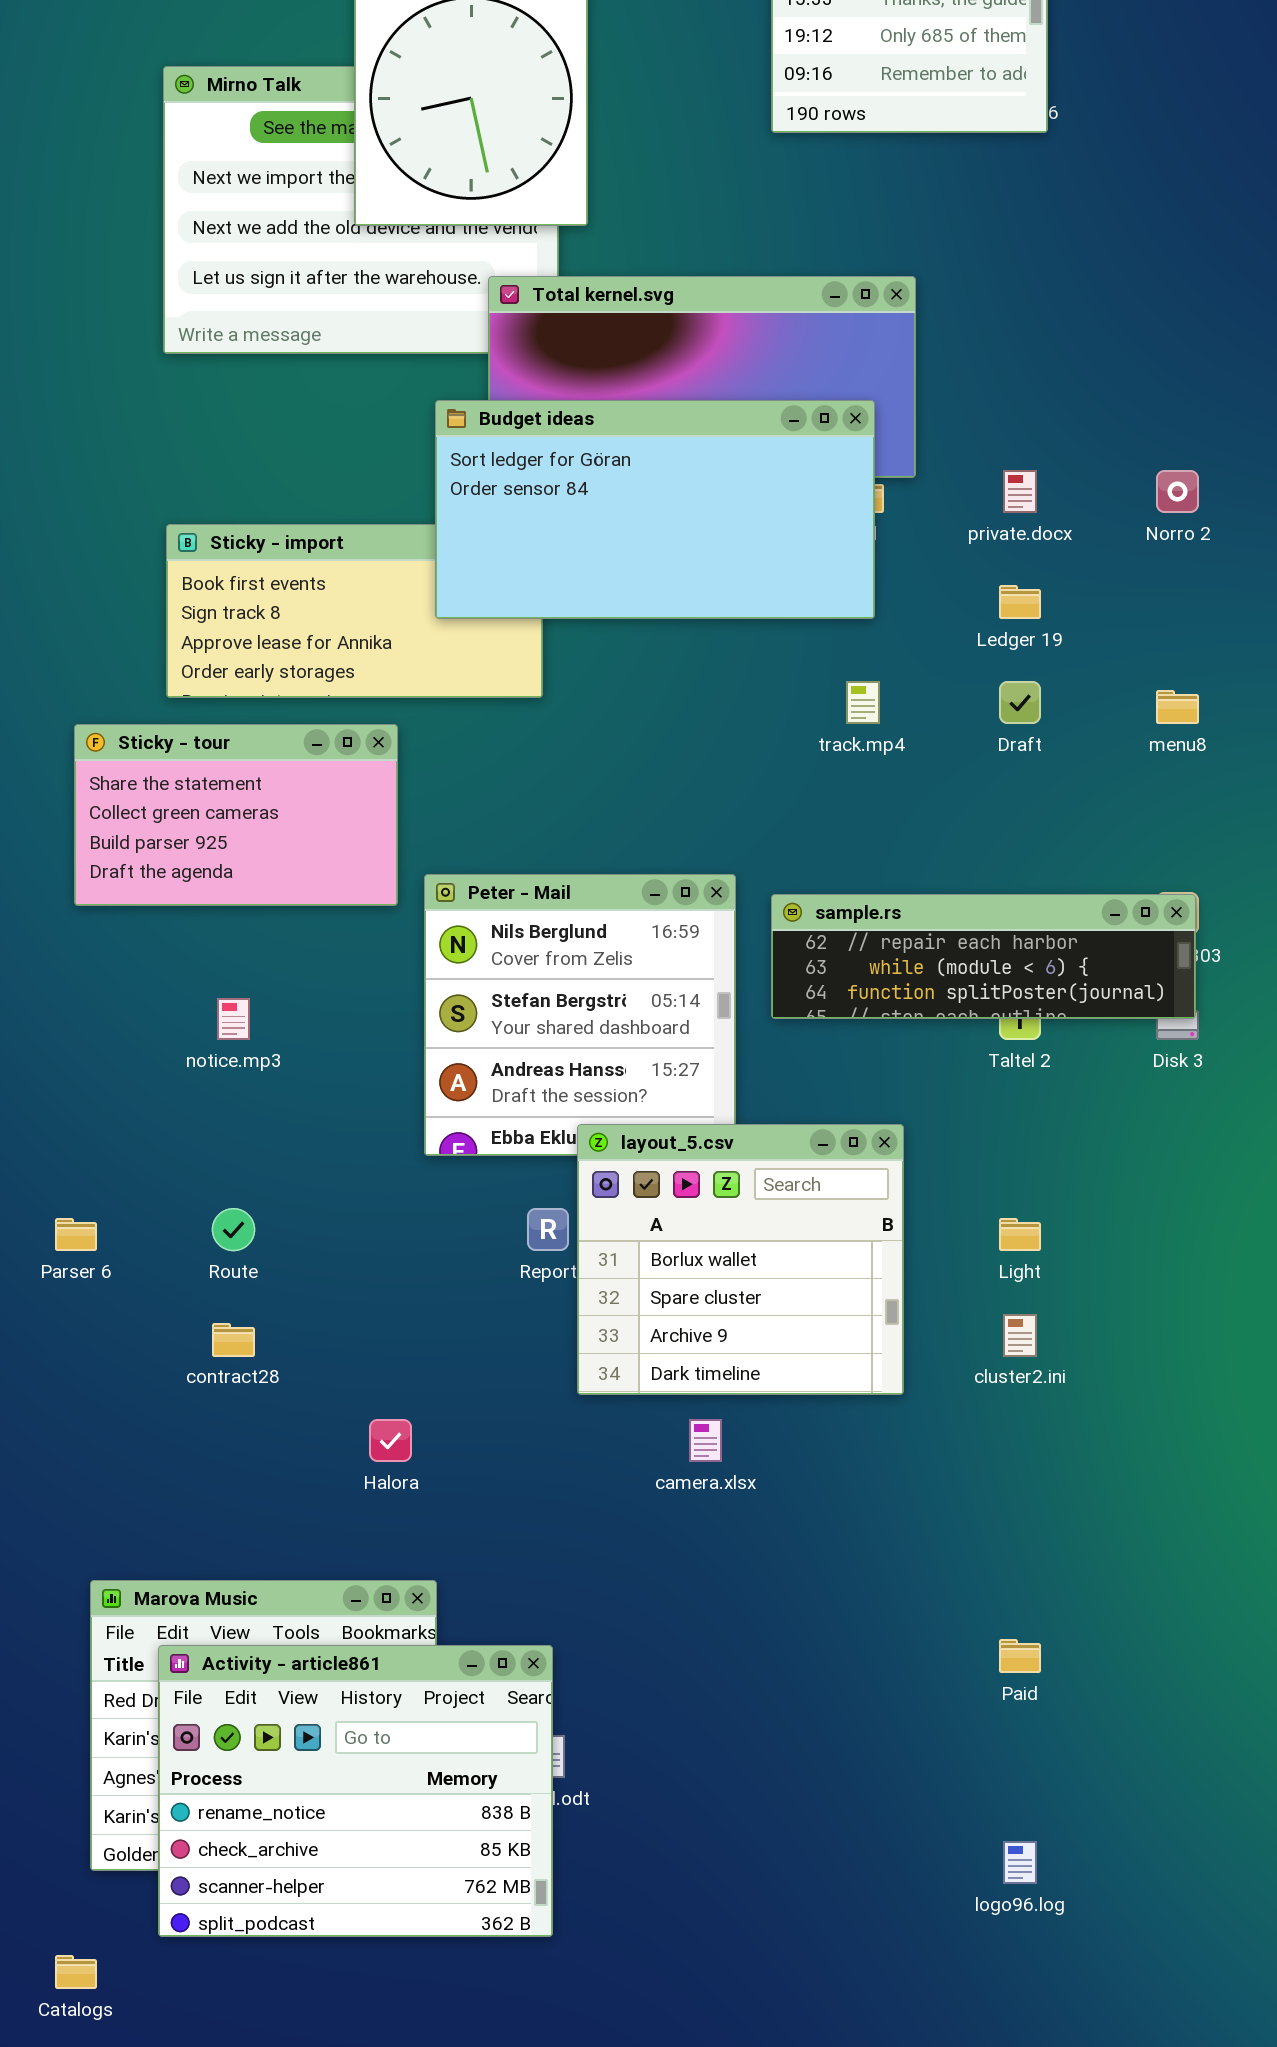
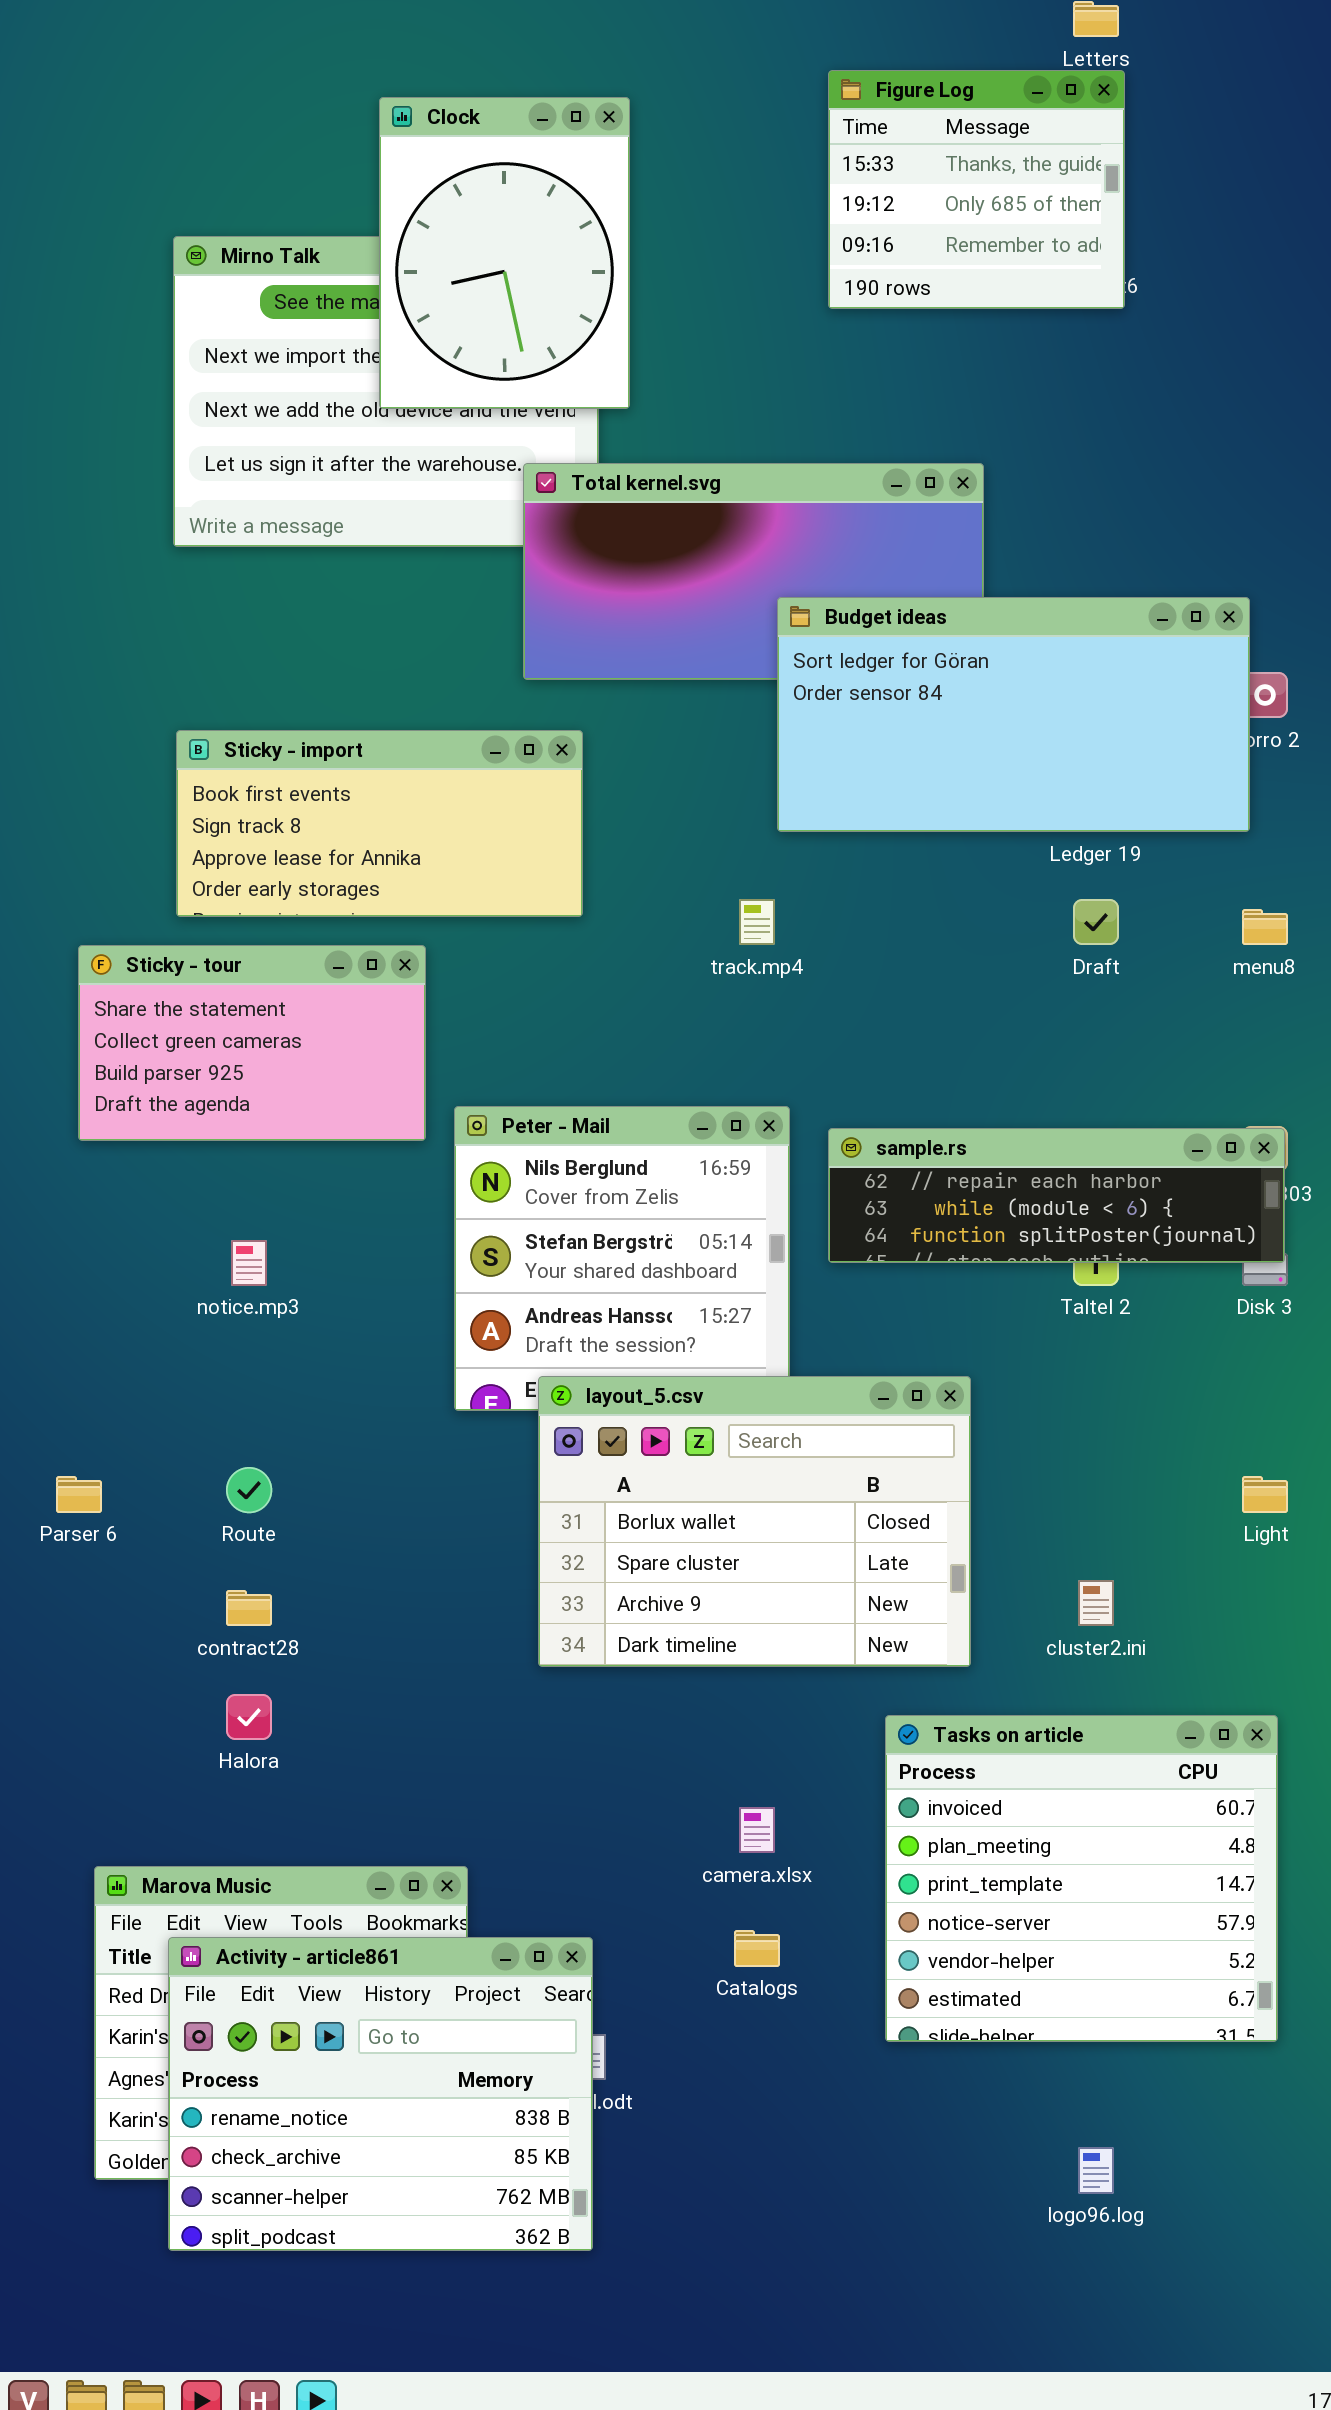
Budget ideas: [435,400,875,619] -> [777,597,1250,832], moved
track.mp4: [846,681,880,724] -> [739,899,775,945], moved
layout_5.csv: [577,1124,904,1395] -> [538,1376,971,1667], resized
Light: [999,1218,1041,1251] -> [1242,1476,1288,1513], moved
Halora: [369,1419,412,1462] -> [226,1694,272,1740], moved
camera.xlsx: [689,1419,722,1462] -> [739,1807,775,1853], moved
Tasks on article: none -> [885,1715,1278,2042], opened
Catalogs: [55,1955,97,1989] -> [734,1930,780,1967], moved

